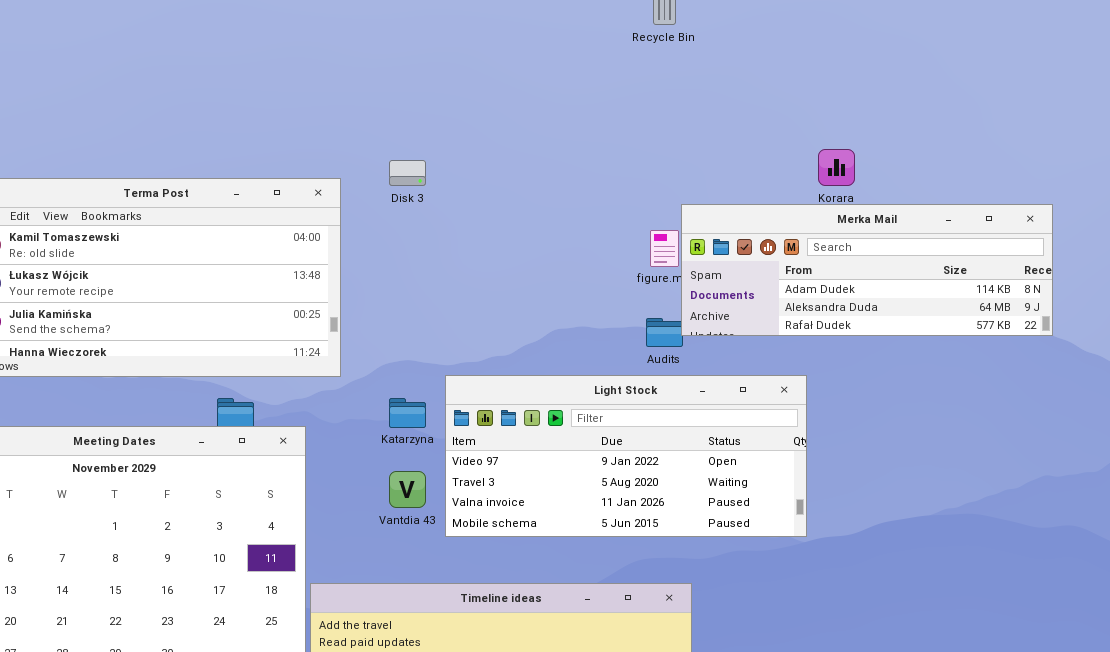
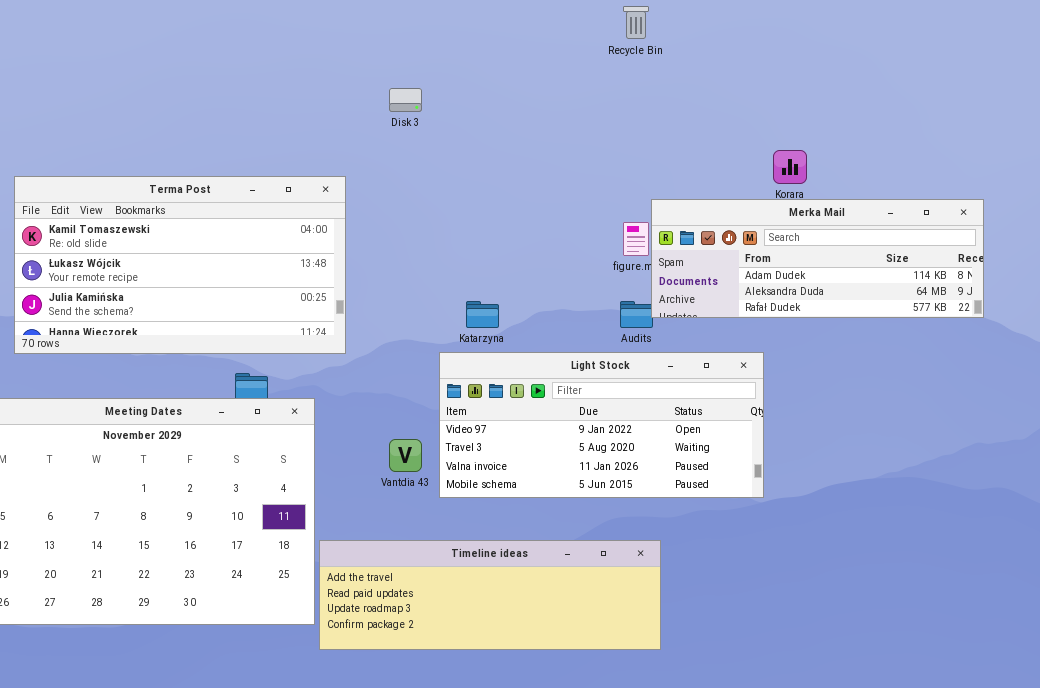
Disk 3: [389,160,426,186] -> [389,88,422,112], moved
Katarzyna: [389,398,426,428] -> [466,301,499,328], moved

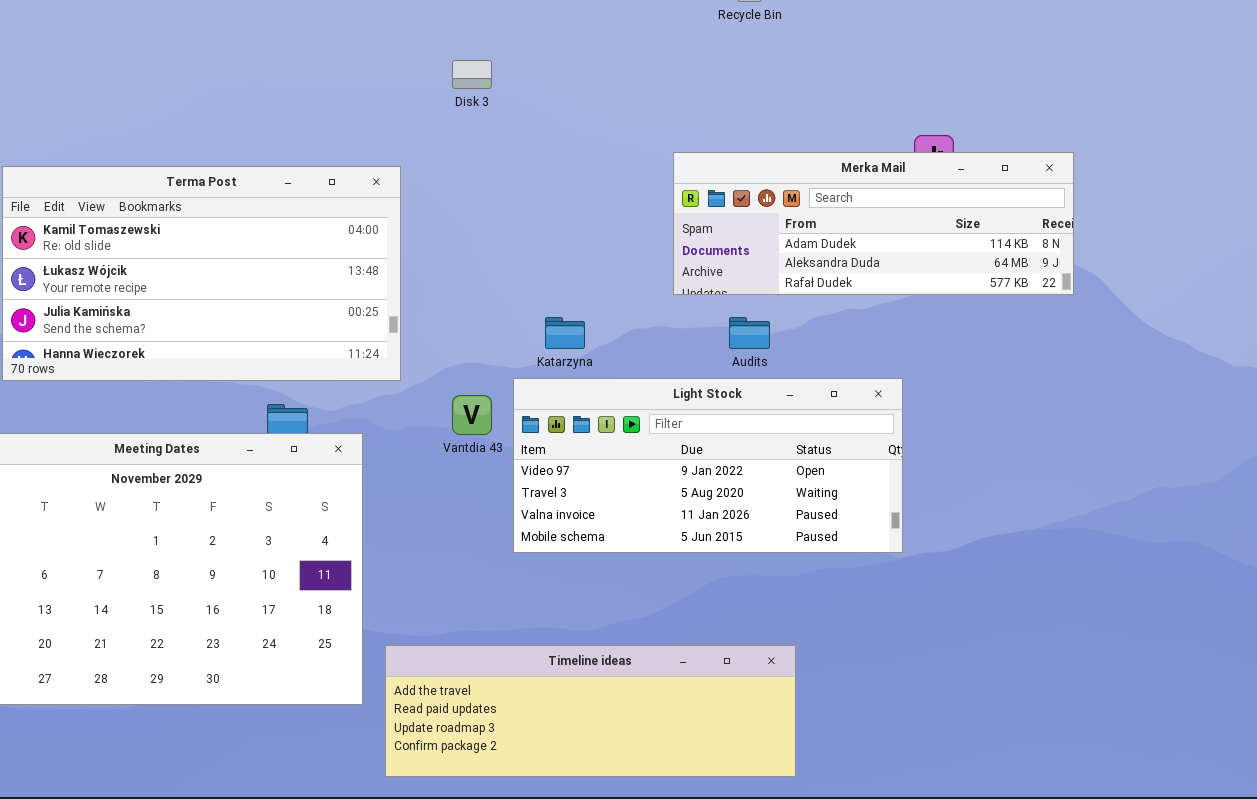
Merka Mail: [651,199,984,318] -> [673,152,1074,295], moved
Vantdia 43: [389,439,422,472] -> [452,395,492,435], moved
Timeline ideas: [319,540,661,650] -> [385,645,796,777], moved

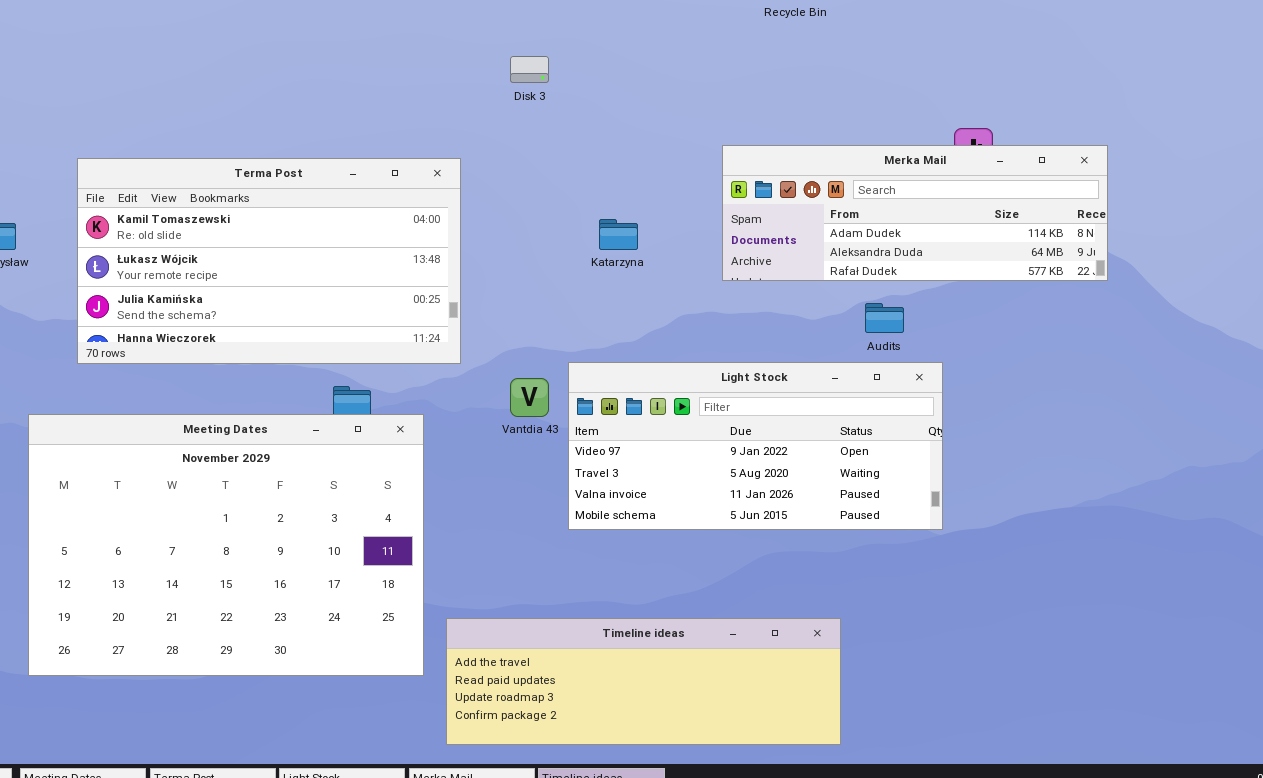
Katarzyna: [545,317,585,349] -> [599,219,638,250], moved
Audits: [729,317,770,349] -> [865,303,904,333], moved

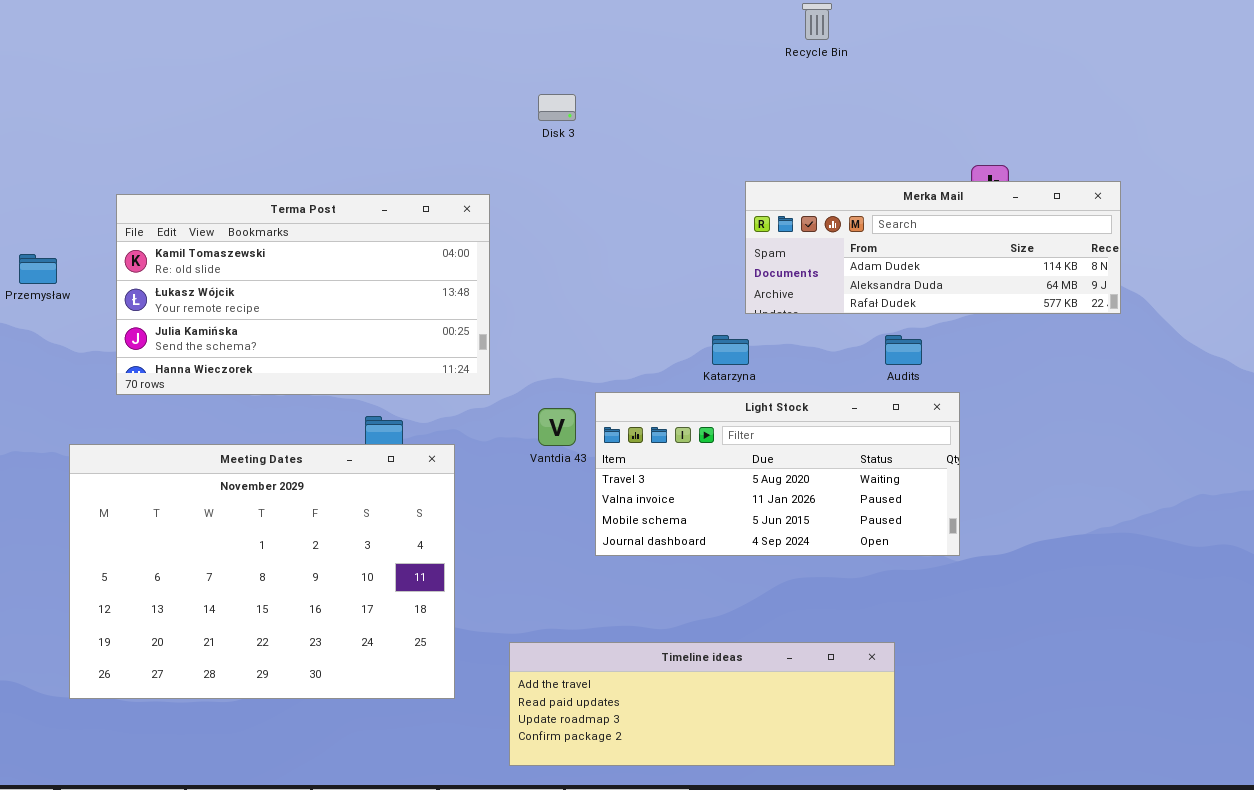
Katarzyna: [599,219,638,250] -> [712,335,749,365], moved
Light Stock: [568,362,943,530] -> [595,392,960,556], scrolled down 1 row
Timeline ideas: [446,618,841,745] -> [509,642,895,766], moved

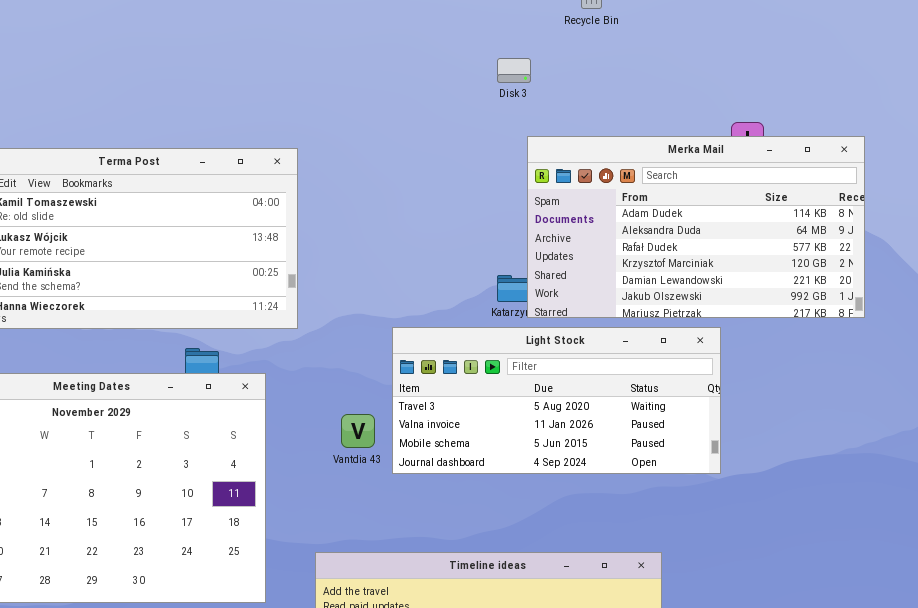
Disk 3: [538,94,576,121] -> [497,58,531,83], moved
Merka Mail: [745,181,1121,314] -> [527,136,865,318], resized
Vantdia 43: [538,408,576,446] -> [341,414,375,448], moved

